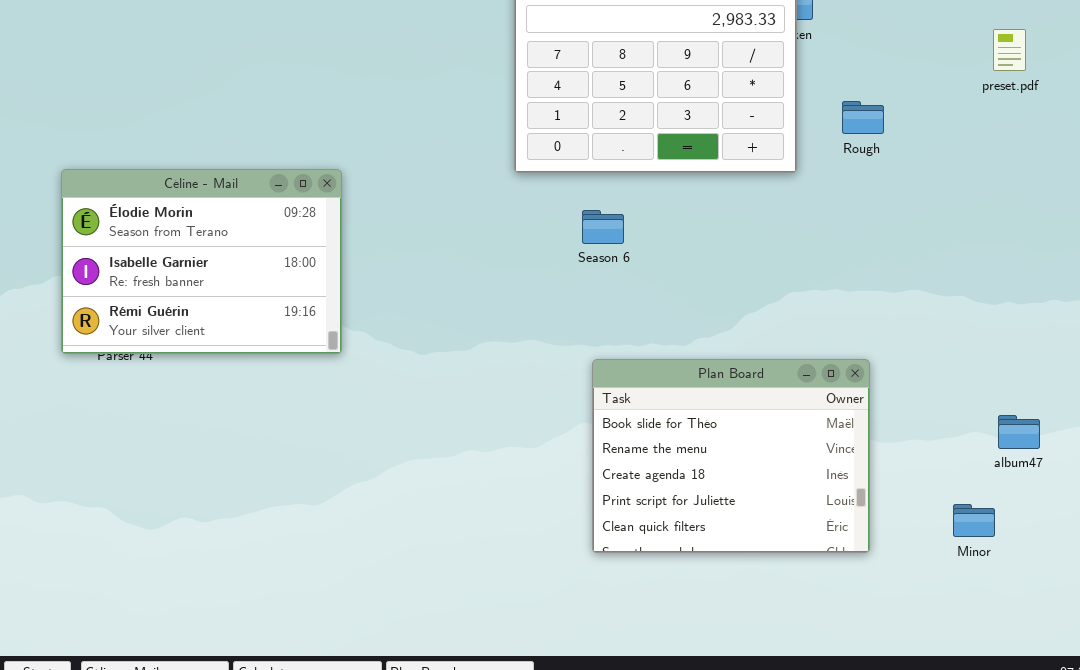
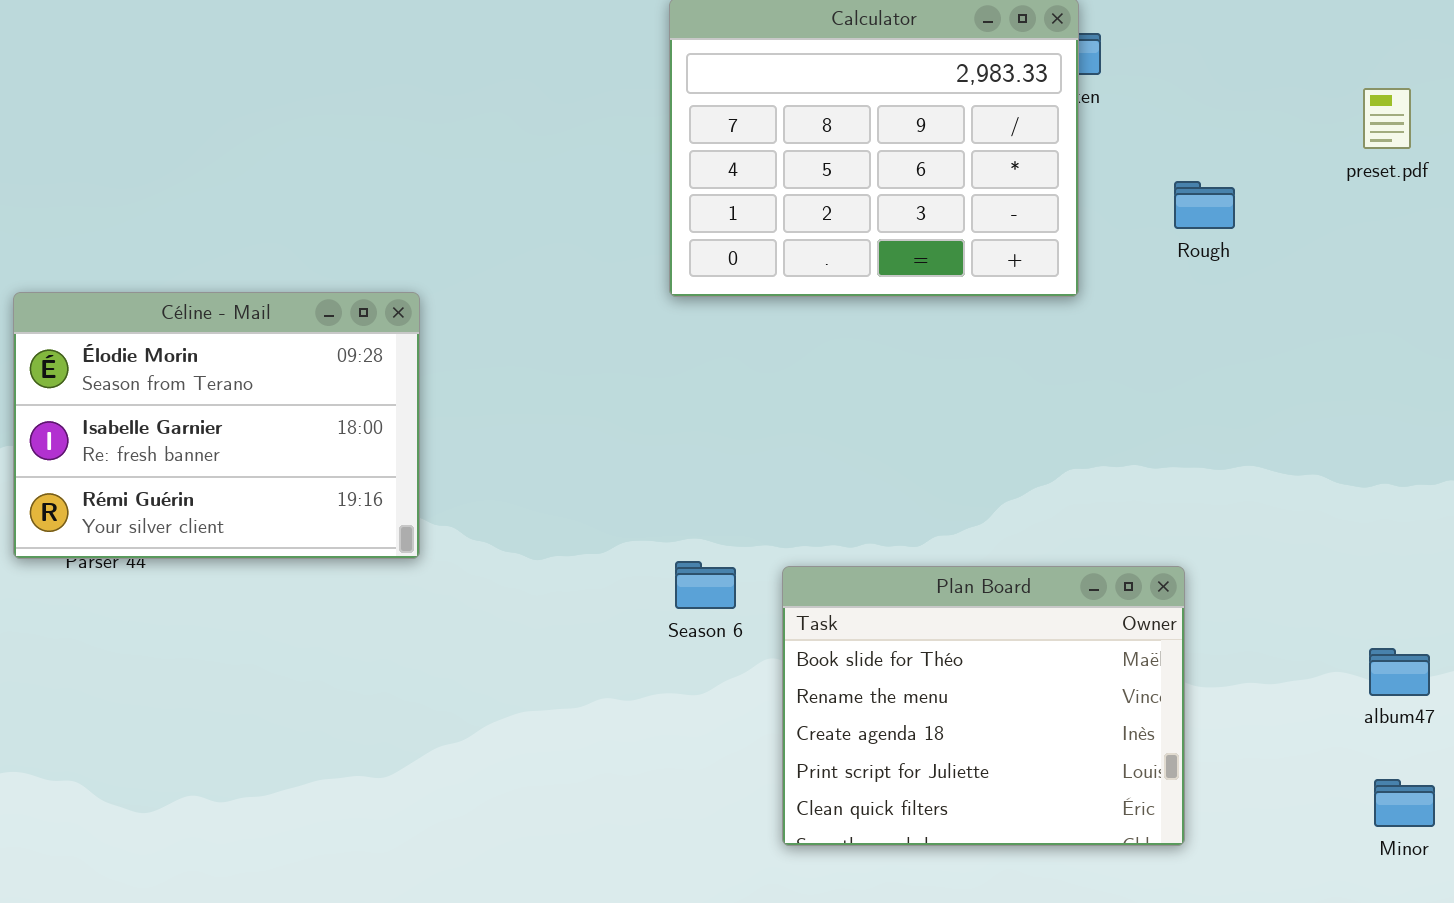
Rough: [842,101,884,134] -> [1174,181,1235,229], moved
Season 6: [582,210,624,244] -> [675,561,736,609], moved
Minor: [953,504,995,537] -> [1374,779,1435,827], moved

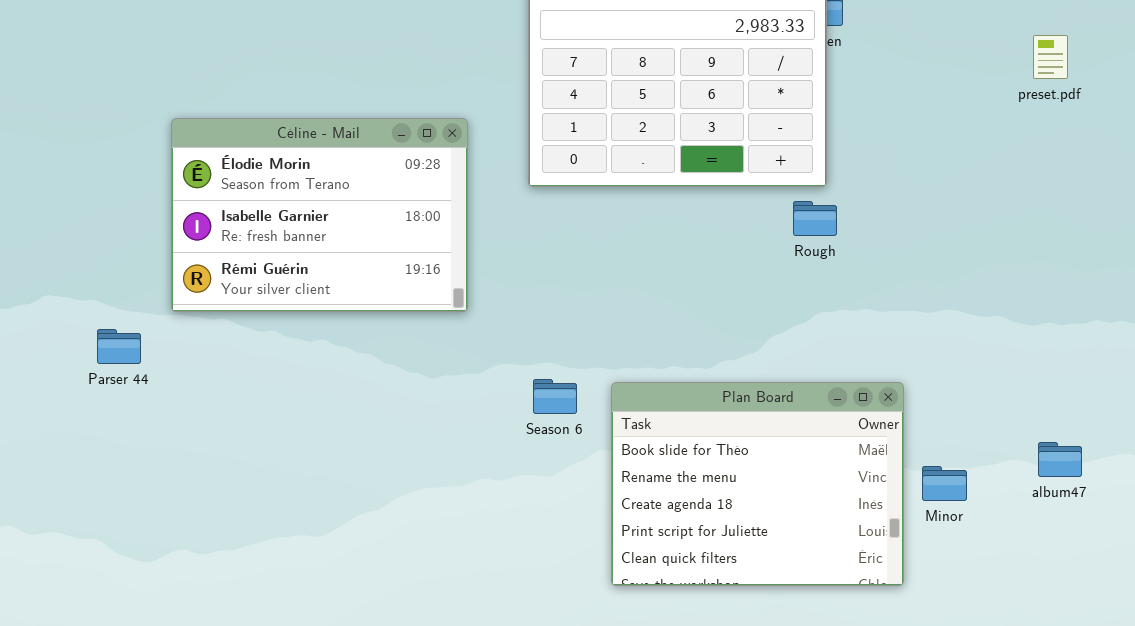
Rough: [1174,181,1235,229] -> [793,201,837,236], moved
Céline - Mail: [13,292,420,559] -> [171,118,468,312], moved
Minor: [1374,779,1435,827] -> [922,466,967,501], moved

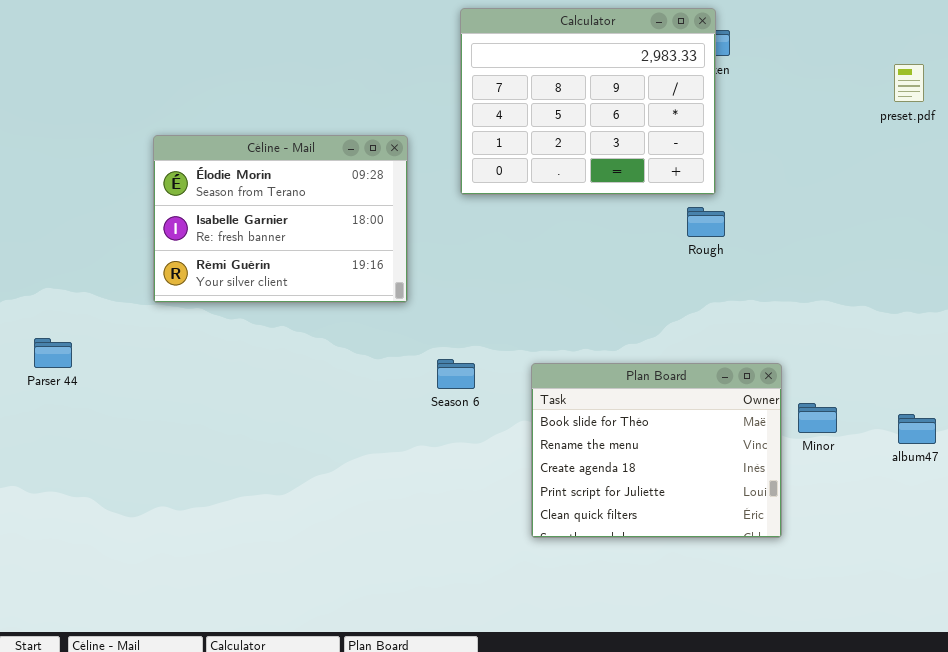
Parser 44: [97,329,141,364] -> [34,338,72,368], moved
Season 6: [533,379,577,414] -> [437,359,475,389], moved
Minor: [922,466,967,501] -> [798,403,837,433], moved

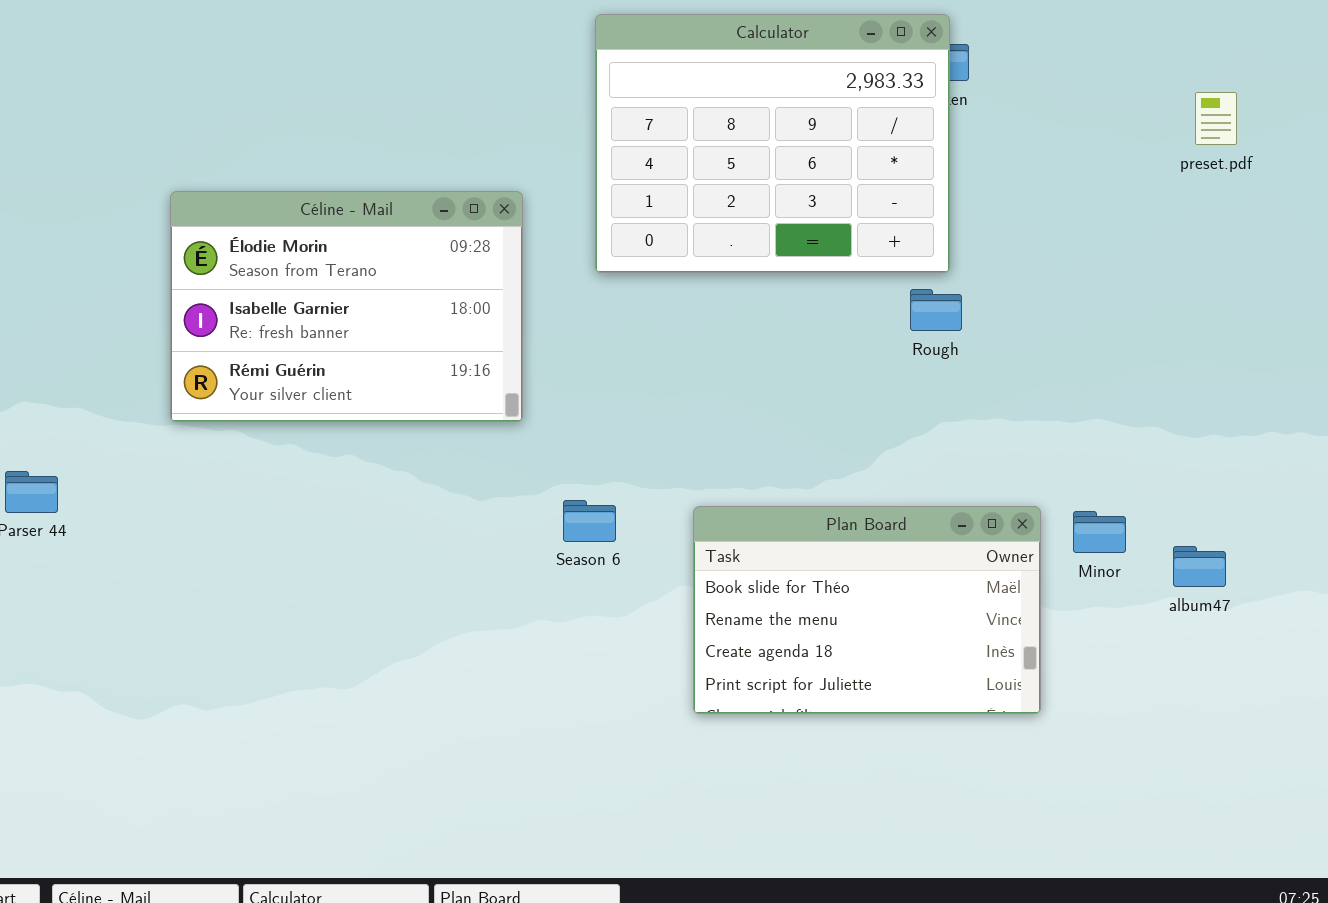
Plan Board: [531,363,782,538] -> [693,506,1041,714], resized
Minor: [798,403,837,433] -> [1073,511,1126,553], moved
album47: [898,414,936,444] -> [1173,546,1226,587], moved

